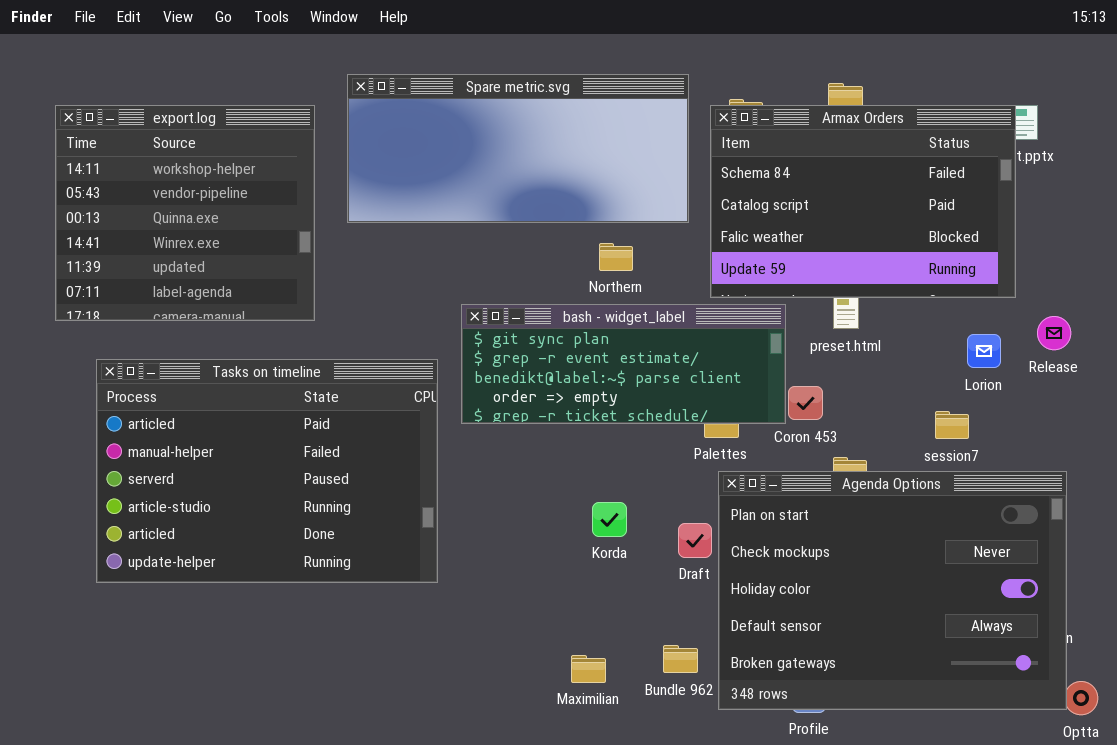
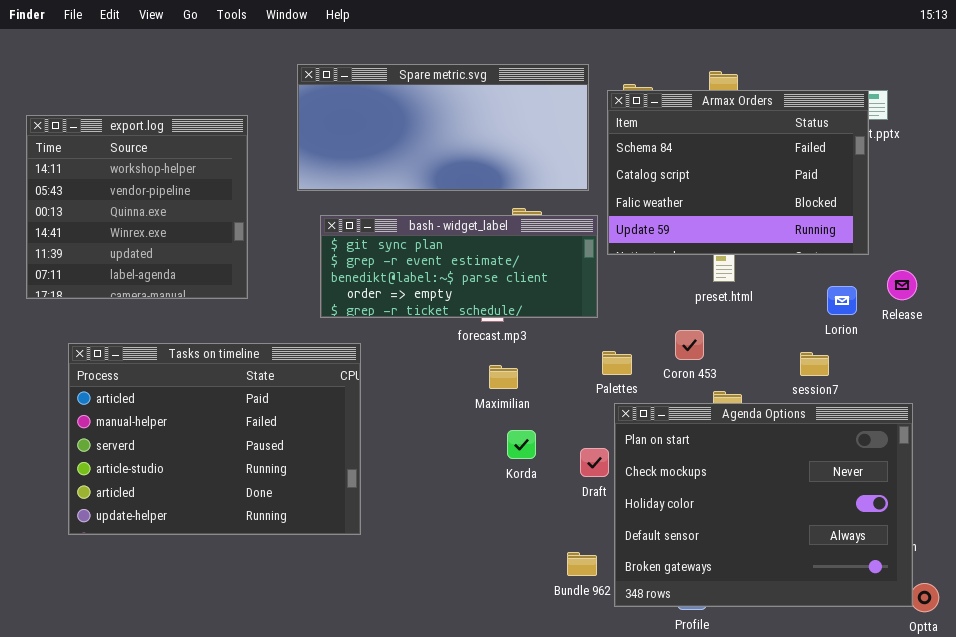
export.log: [55,105,315,321] -> [26,115,248,299], moved
bash - widget_label: [461,304,786,424] -> [320,215,598,318], moved
Tasks on timeline: [96,359,438,583] -> [68,343,361,535], moved
Maximilian: [571,655,606,683] -> [489,365,518,389], moved

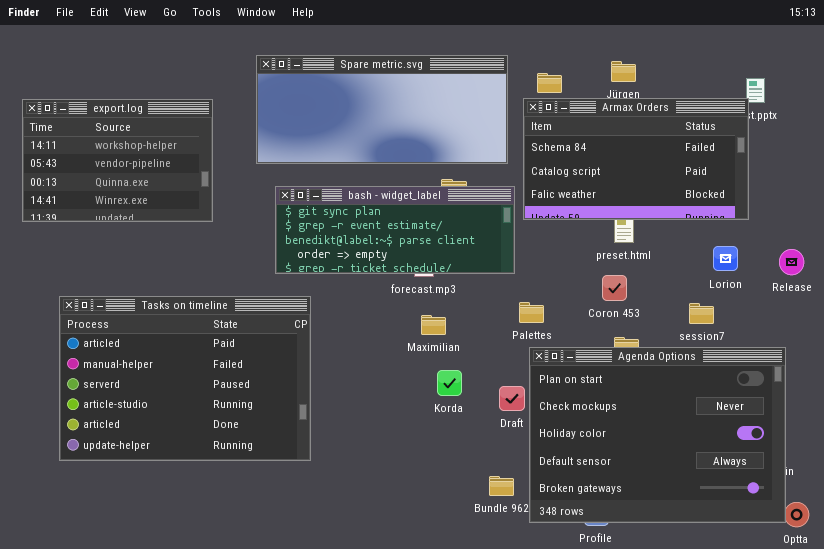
Armax Orders: [607,90,869,255] -> [523,98,749,220], resized
export.log: [26,115,248,299] -> [22,99,213,222], resized
Release: [887,270,917,300] -> [779,249,804,275], moved
Coron 453: [675,330,704,360] -> [602,275,627,301], moved

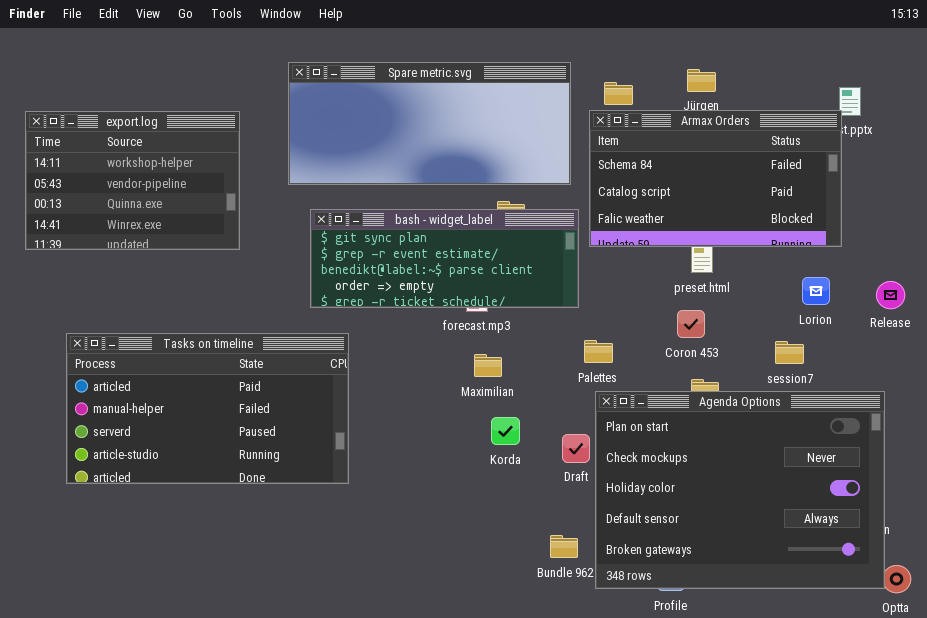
Tasks on timeline: [59,296,311,461] -> [66,333,349,484], resized

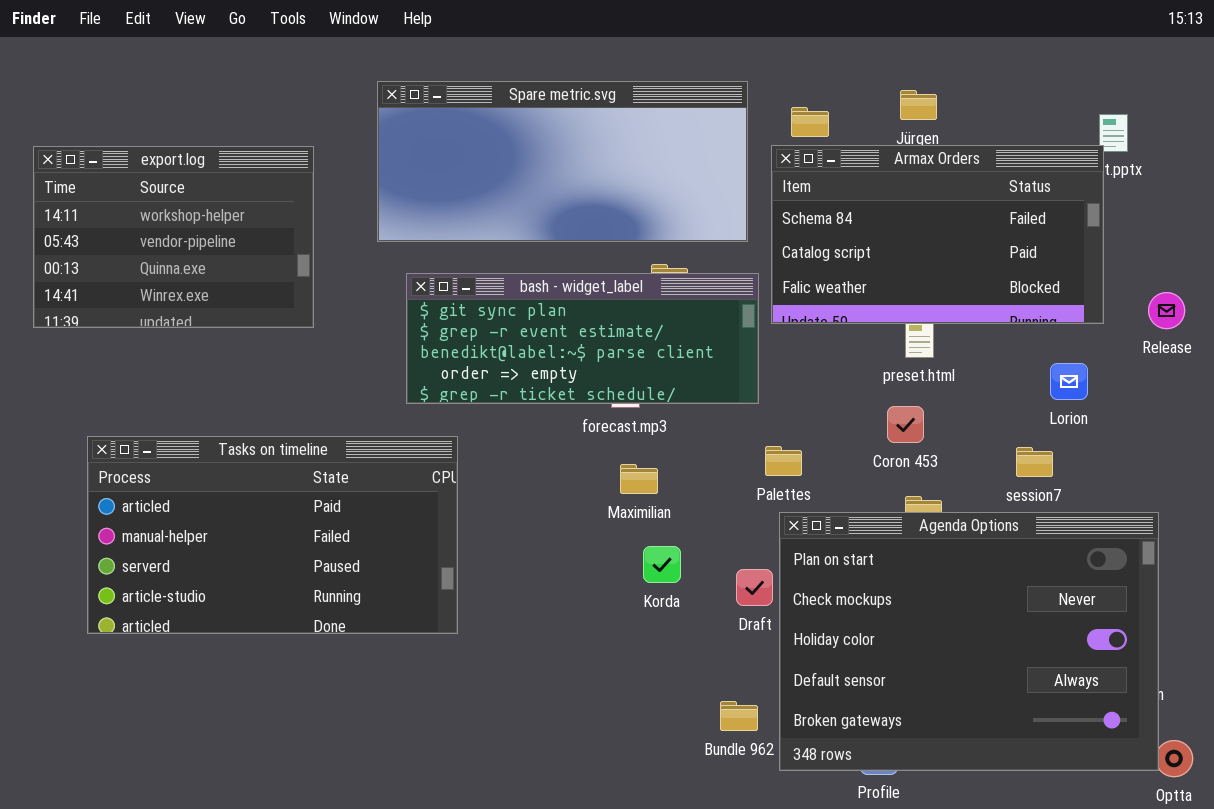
Release: [876,281,905,309] -> [1148,292,1185,329], moved

